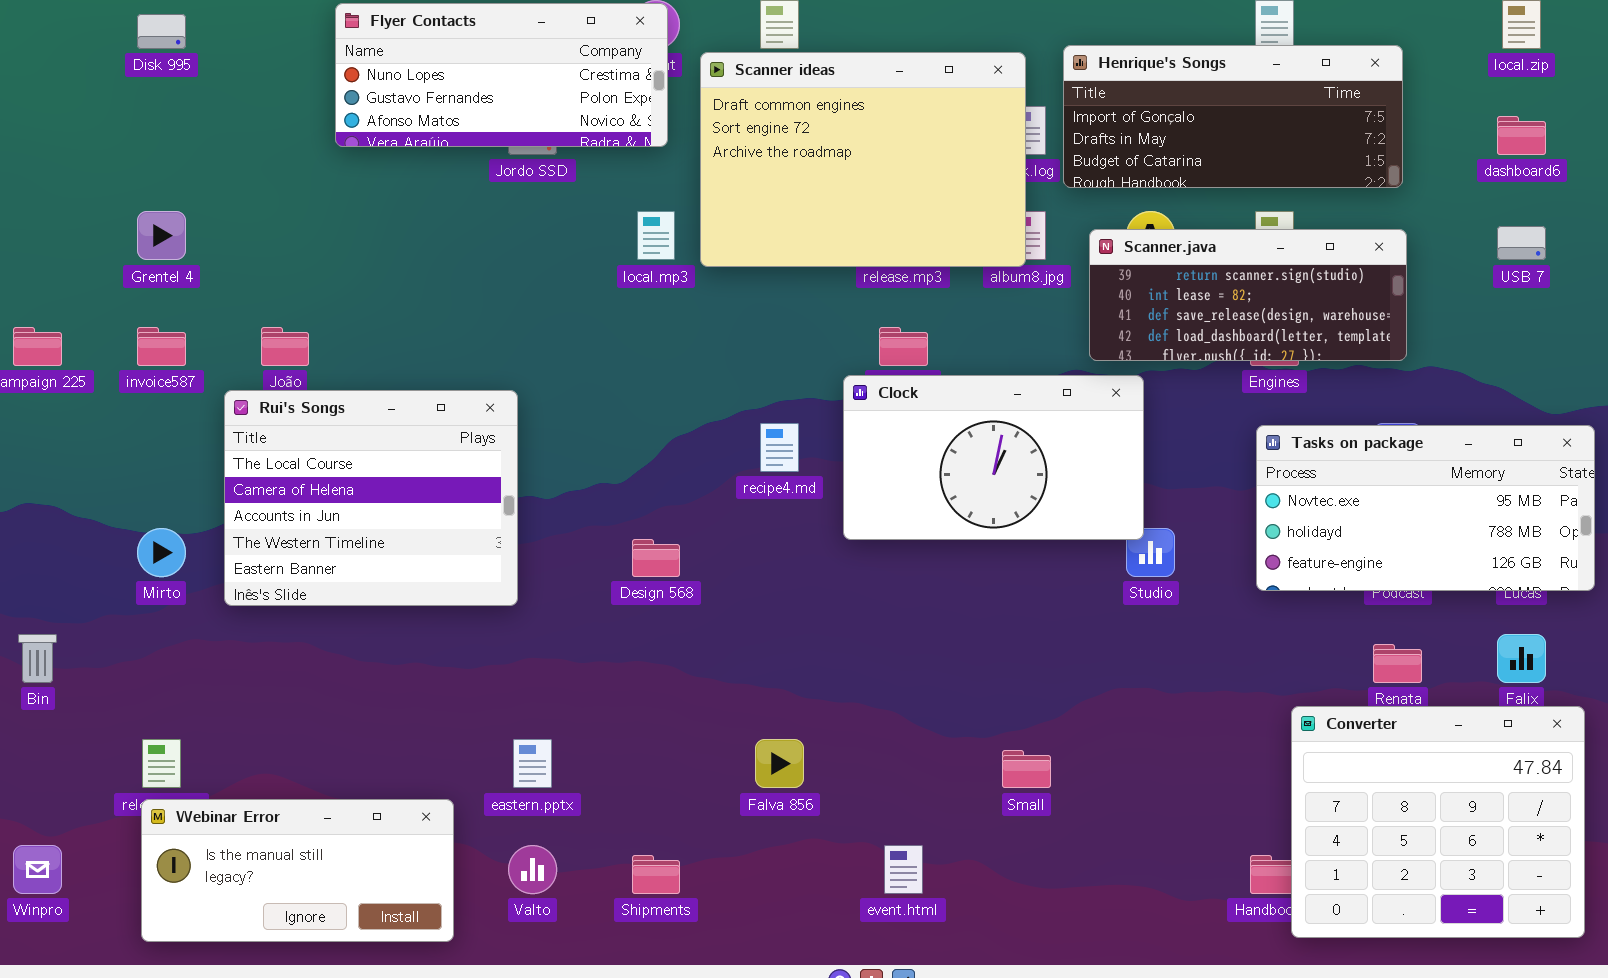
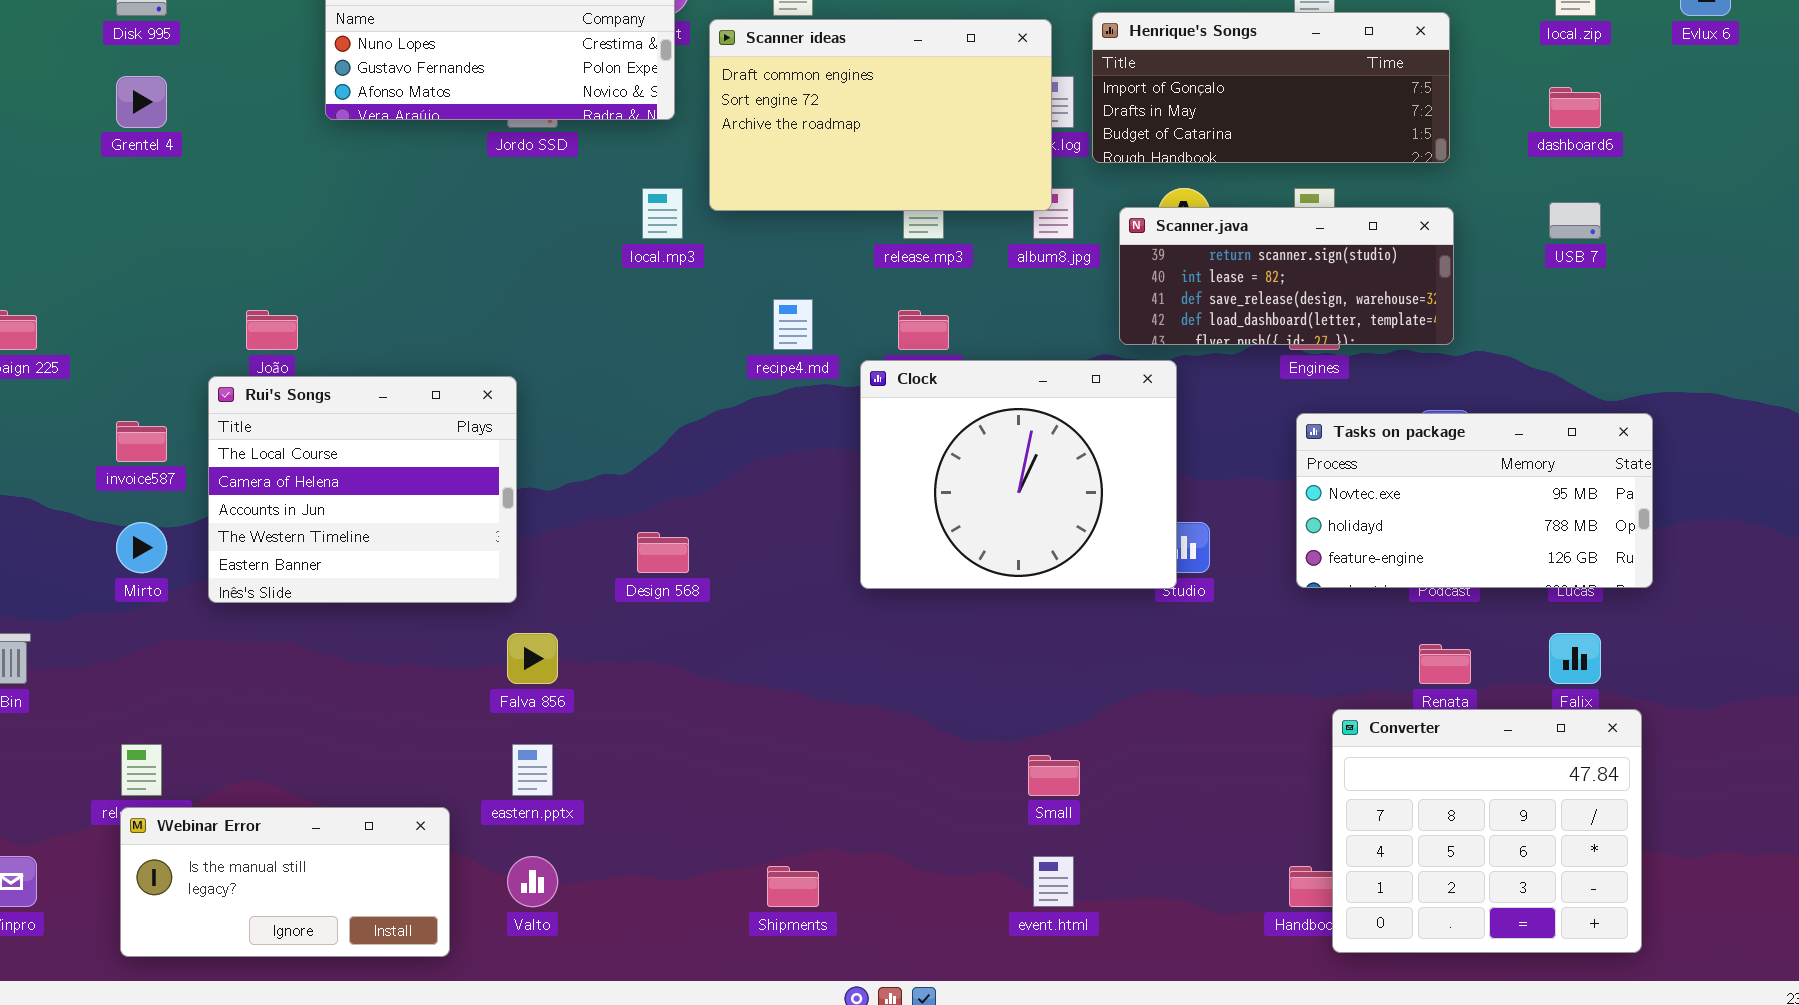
Scanner ideas: [700,52,1026,267] -> [709,19,1052,211], resized
Grentel 4: [137,211,186,260] -> [116,76,167,128], moved
invoice587: [137,327,186,366] -> [116,421,167,462], moved
Clock: [843,375,1144,540] -> [860,360,1177,589], resized
recipe4.md: [760,423,799,472] -> [773,299,813,350], moved
Falva 856: [755,739,804,788] -> [507,633,558,684], moved
event.html: [884,845,923,894] -> [1033,856,1074,907], moved
Shipments: [632,855,680,894] -> [767,866,819,907], moved

